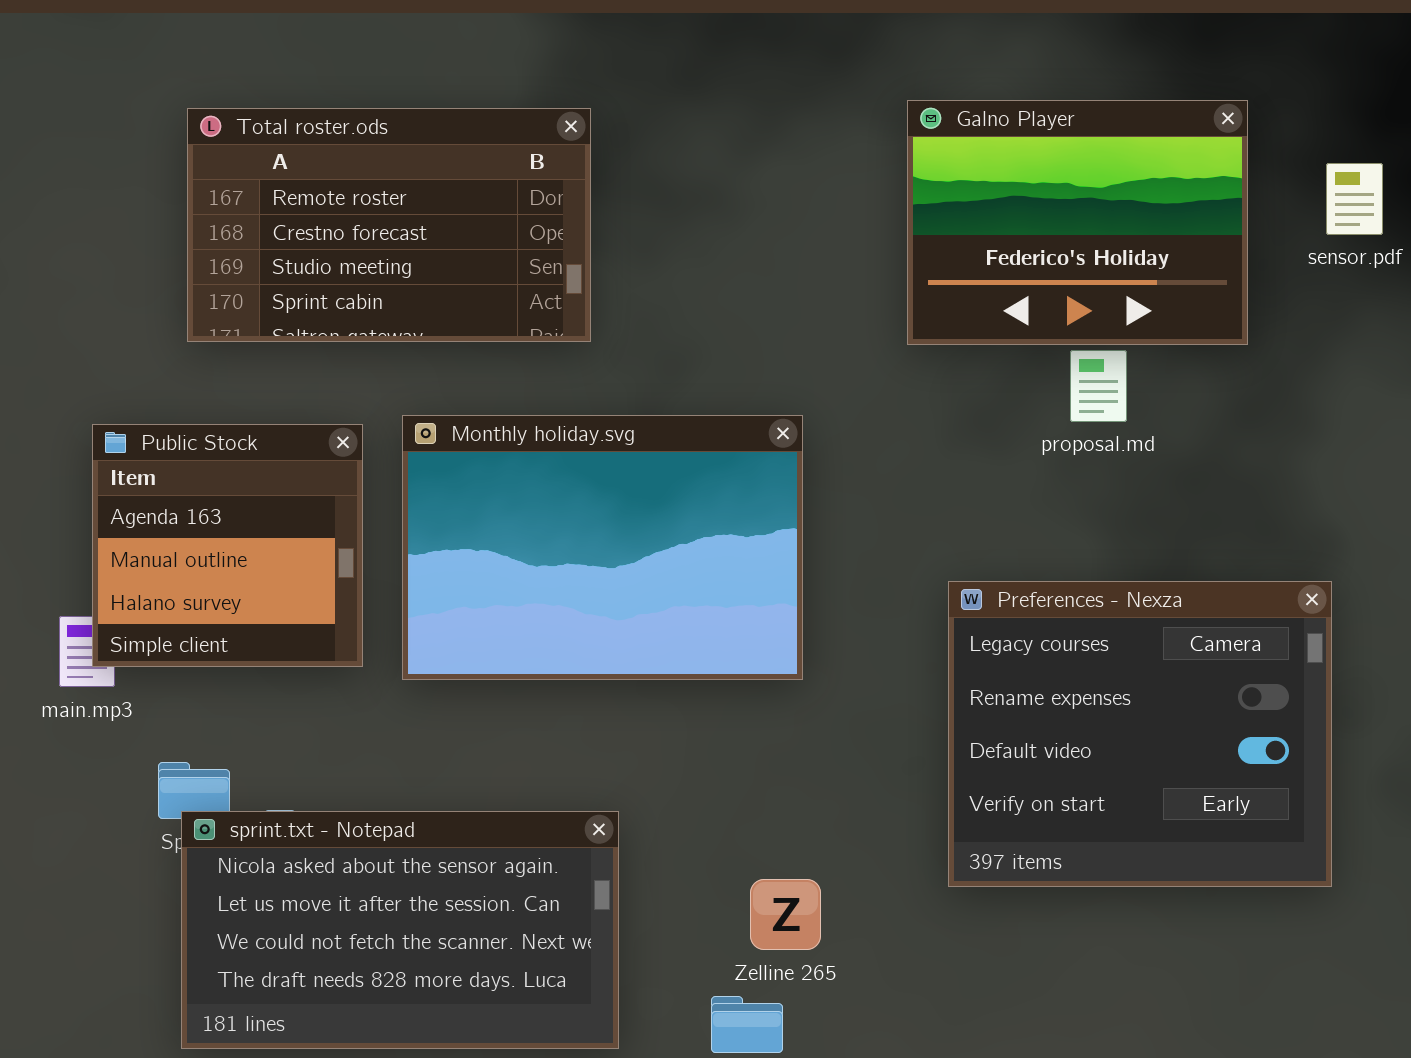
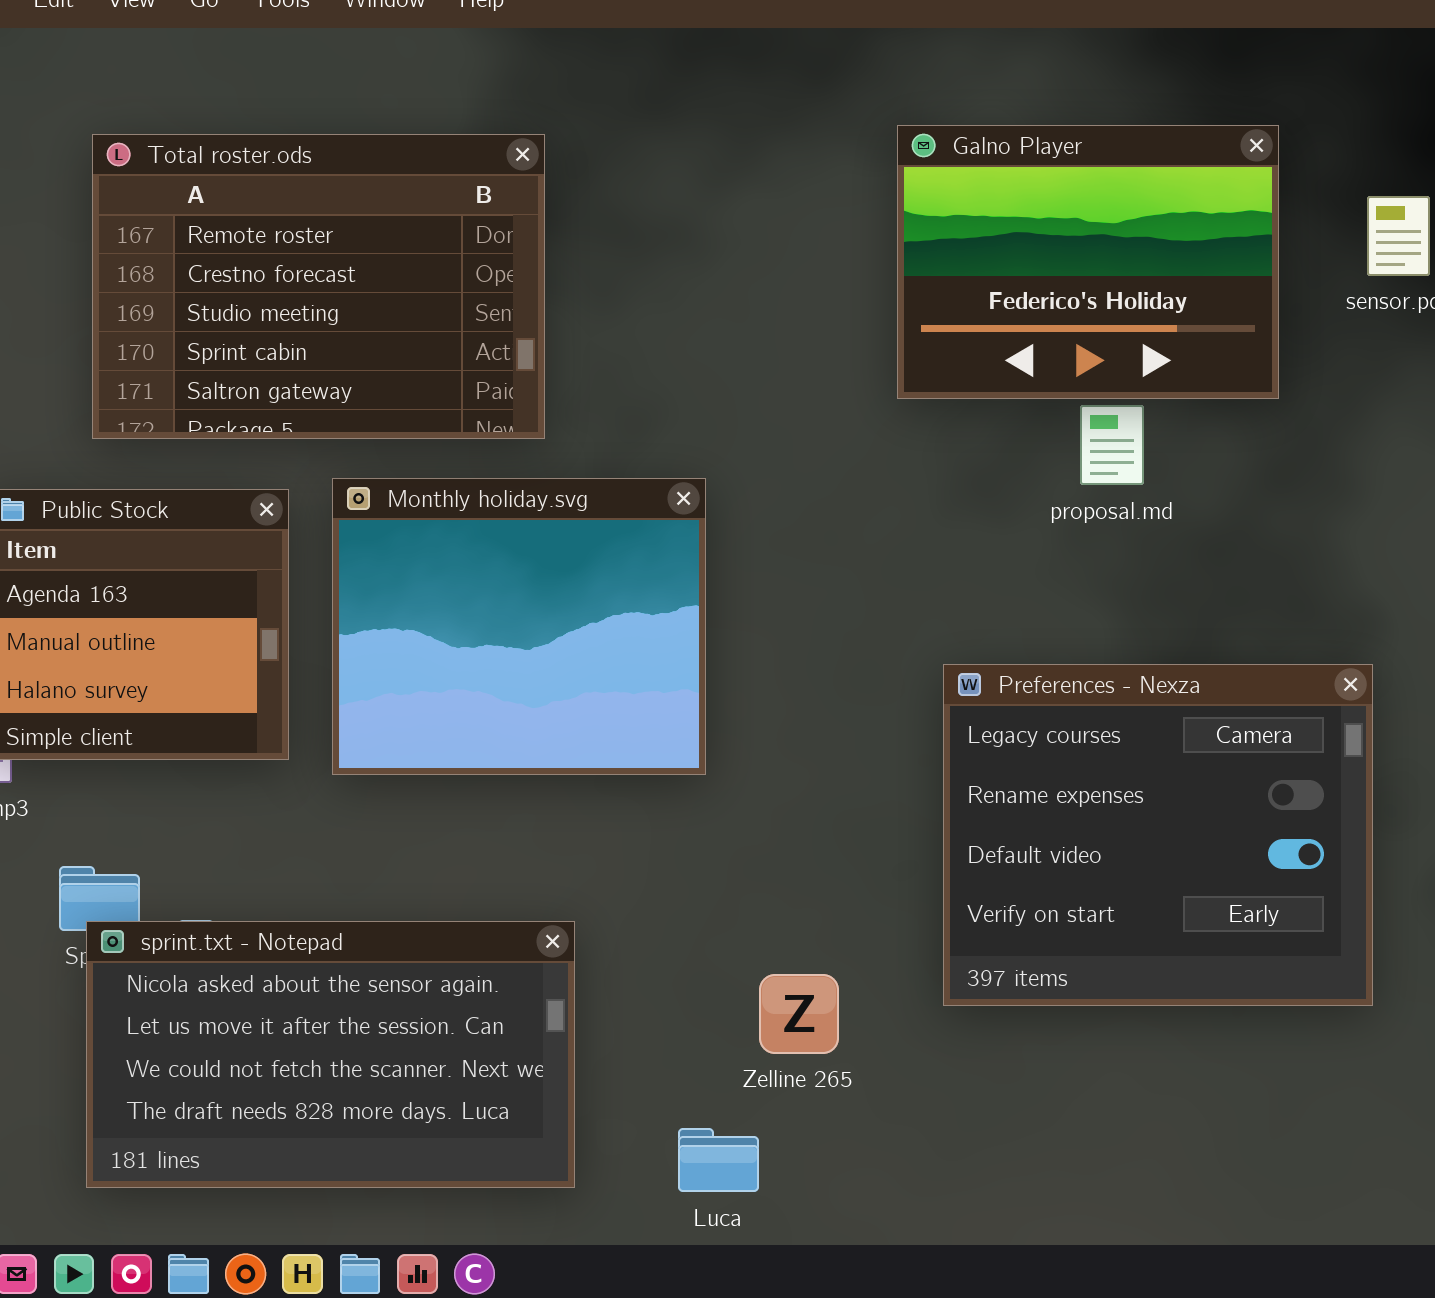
Total roster.ods: [187,108,591,342] -> [92,134,545,439], resized
Monthly holiday.svg: [402,415,803,680] -> [332,478,706,775], resized
Zelline 265: [750,879,821,950] -> [759,974,839,1054], moved

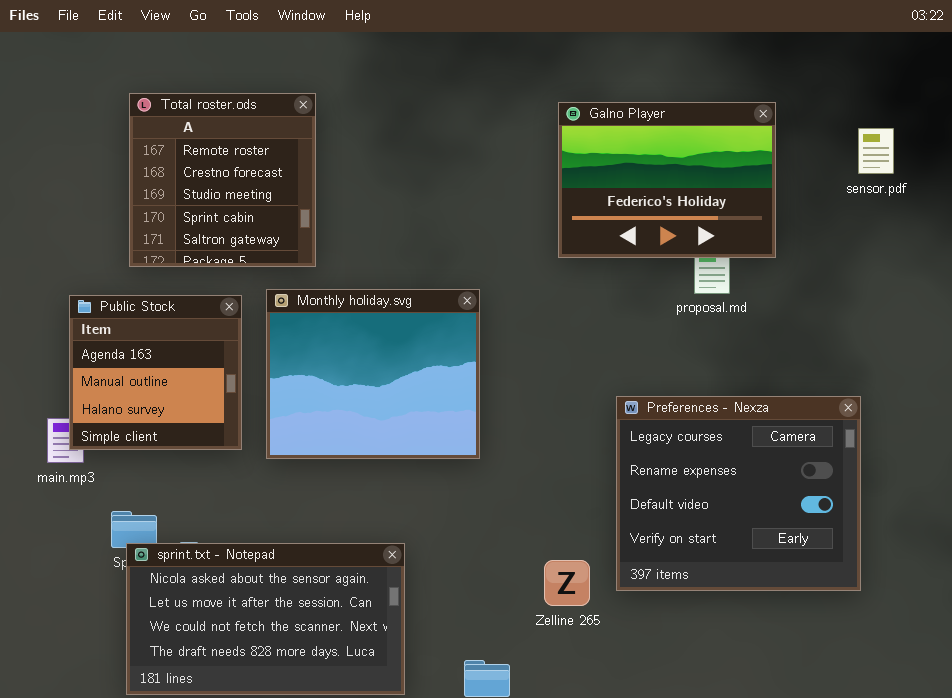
Galno Player: [897,125,1279,399] -> [558,102,776,258], moved
Total roster.ods: [92,134,545,439] -> [129,93,316,267], resized
Zelline 265: [759,974,839,1054] -> [544,560,590,606], moved

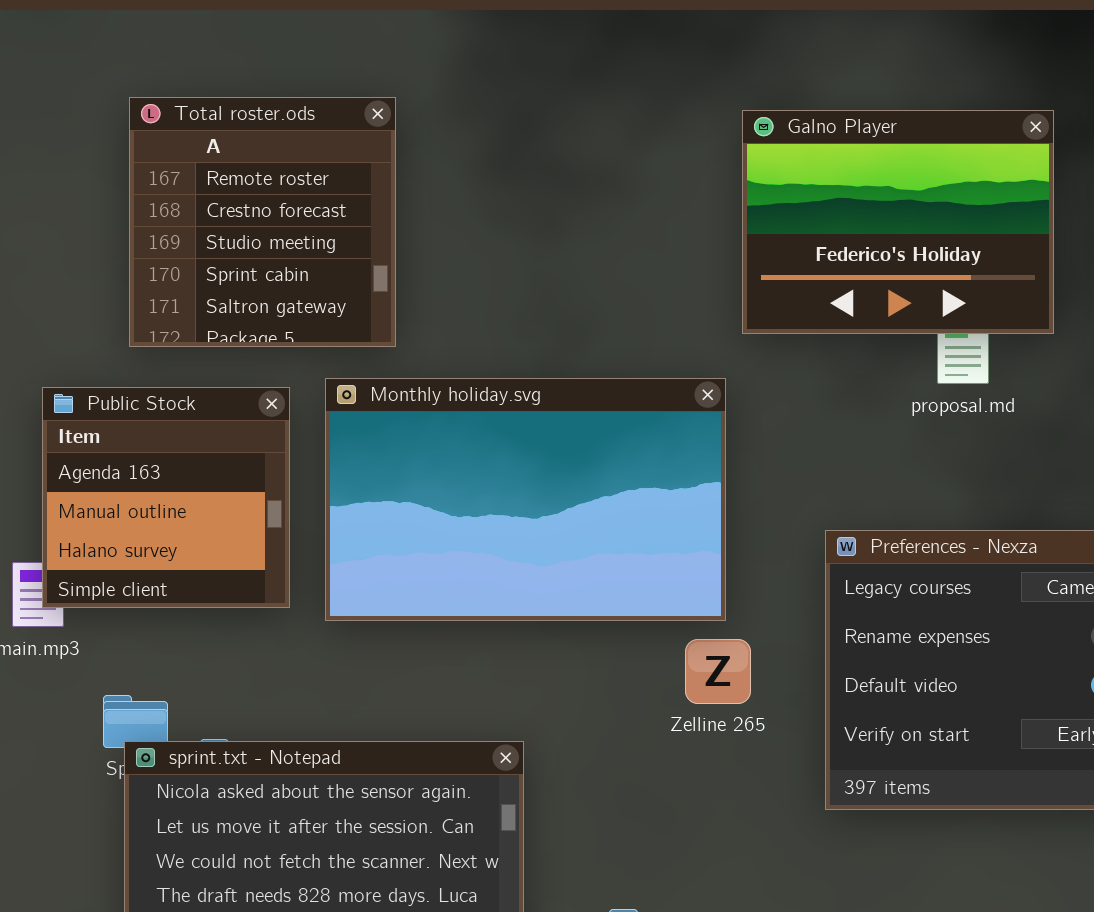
Monthly holiday.svg: [266,289,480,459] -> [325,378,726,621], resized
Zelline 265: [544,560,590,606] -> [685,639,751,704], moved

